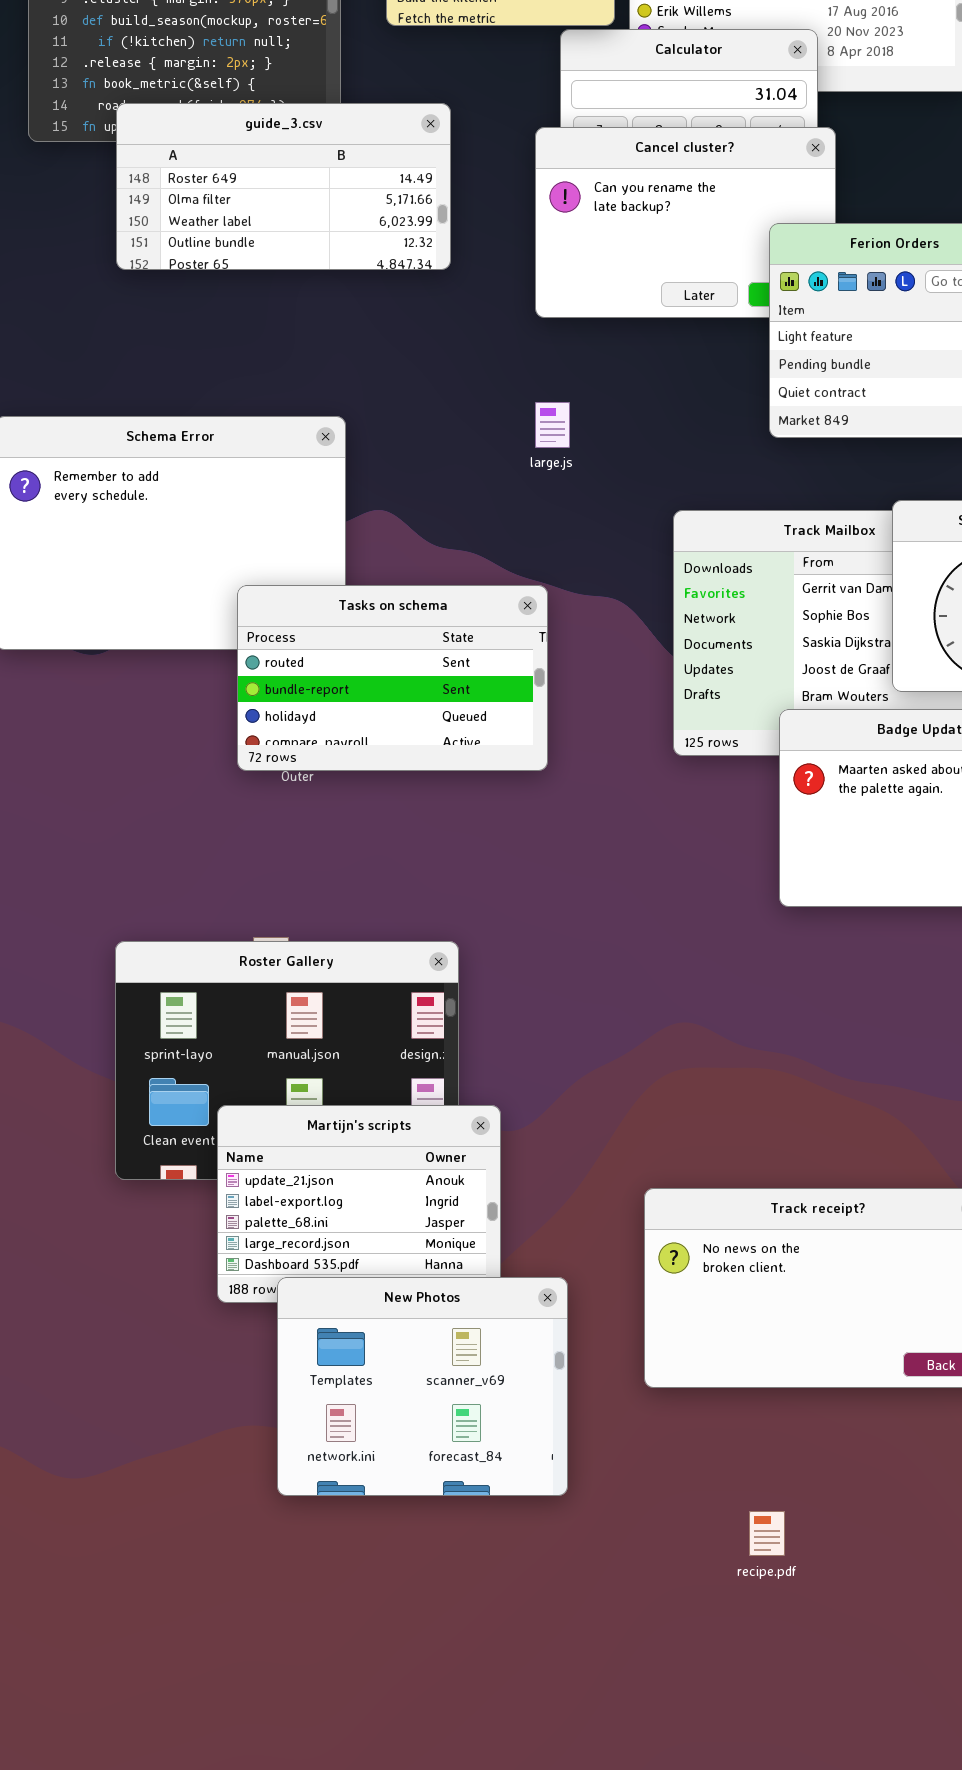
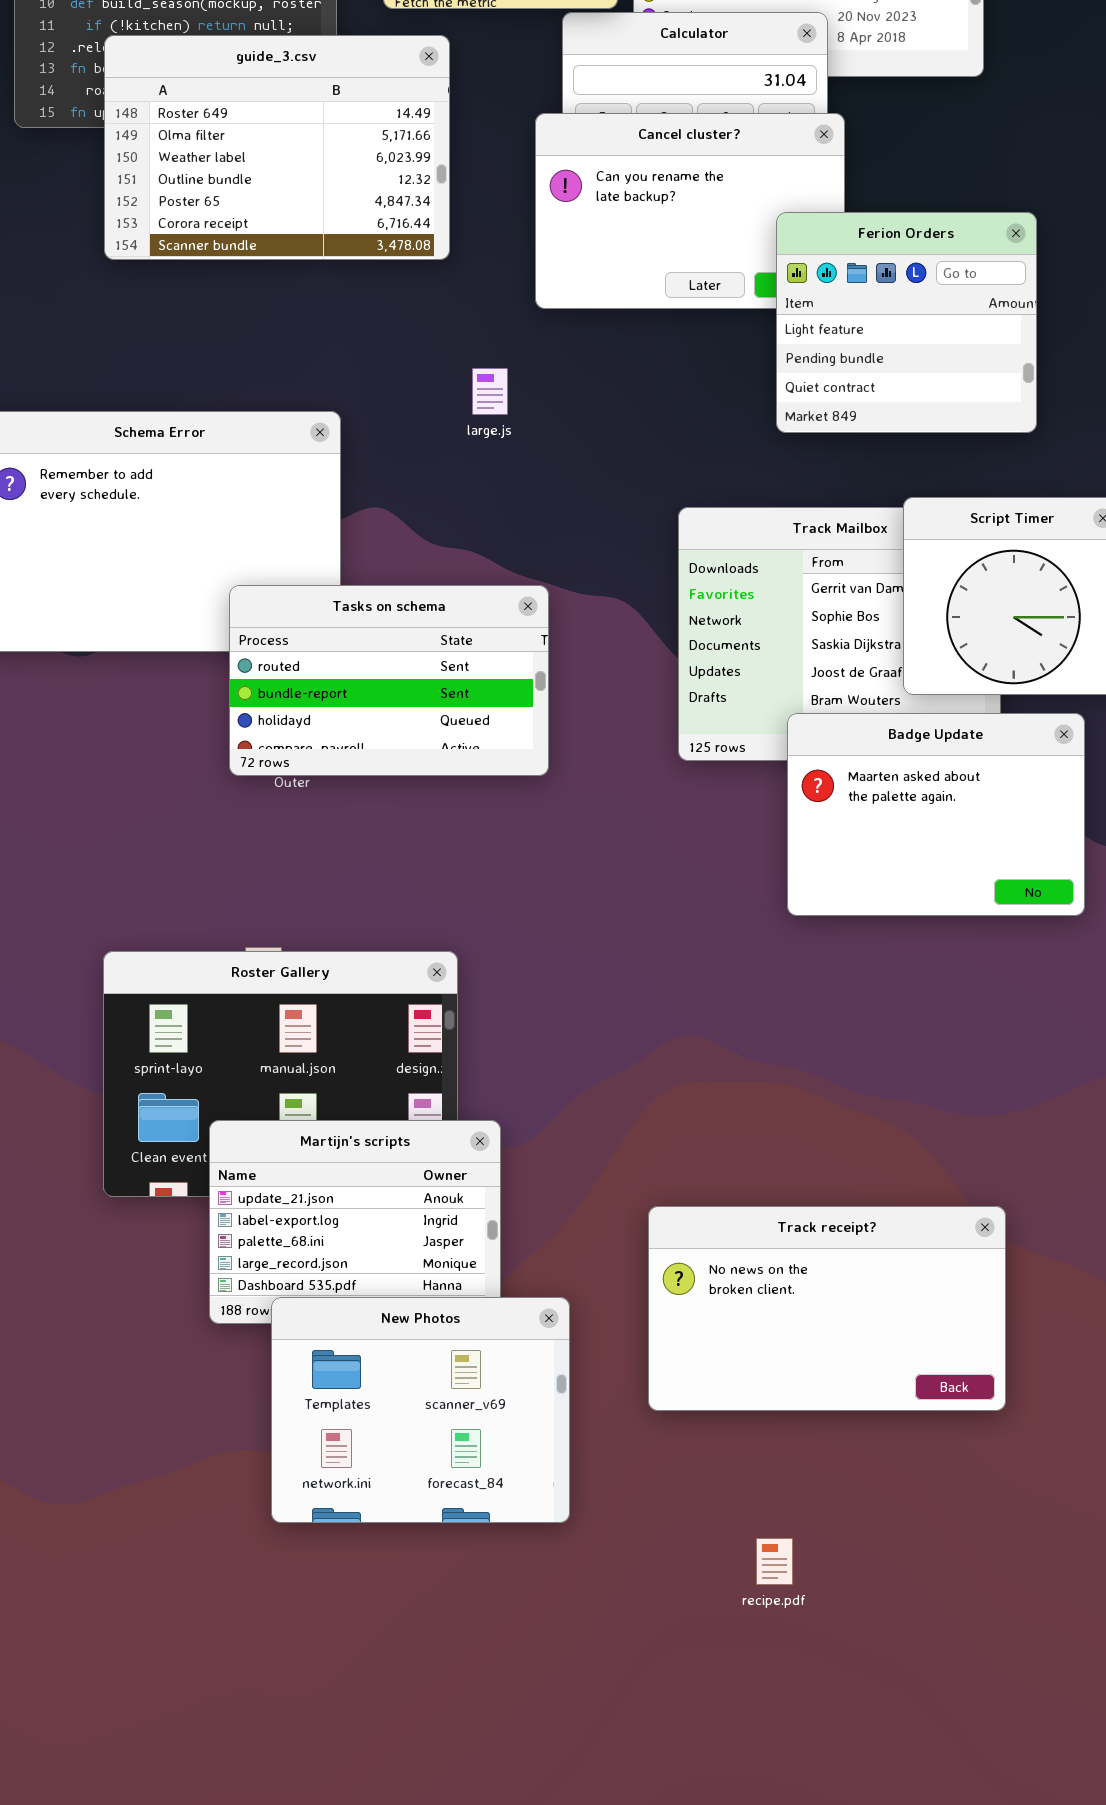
guide_3.csv: [116,103,451,270] -> [104,35,450,260], resized
large.js: [535,402,570,448] -> [472,368,508,415], moved

